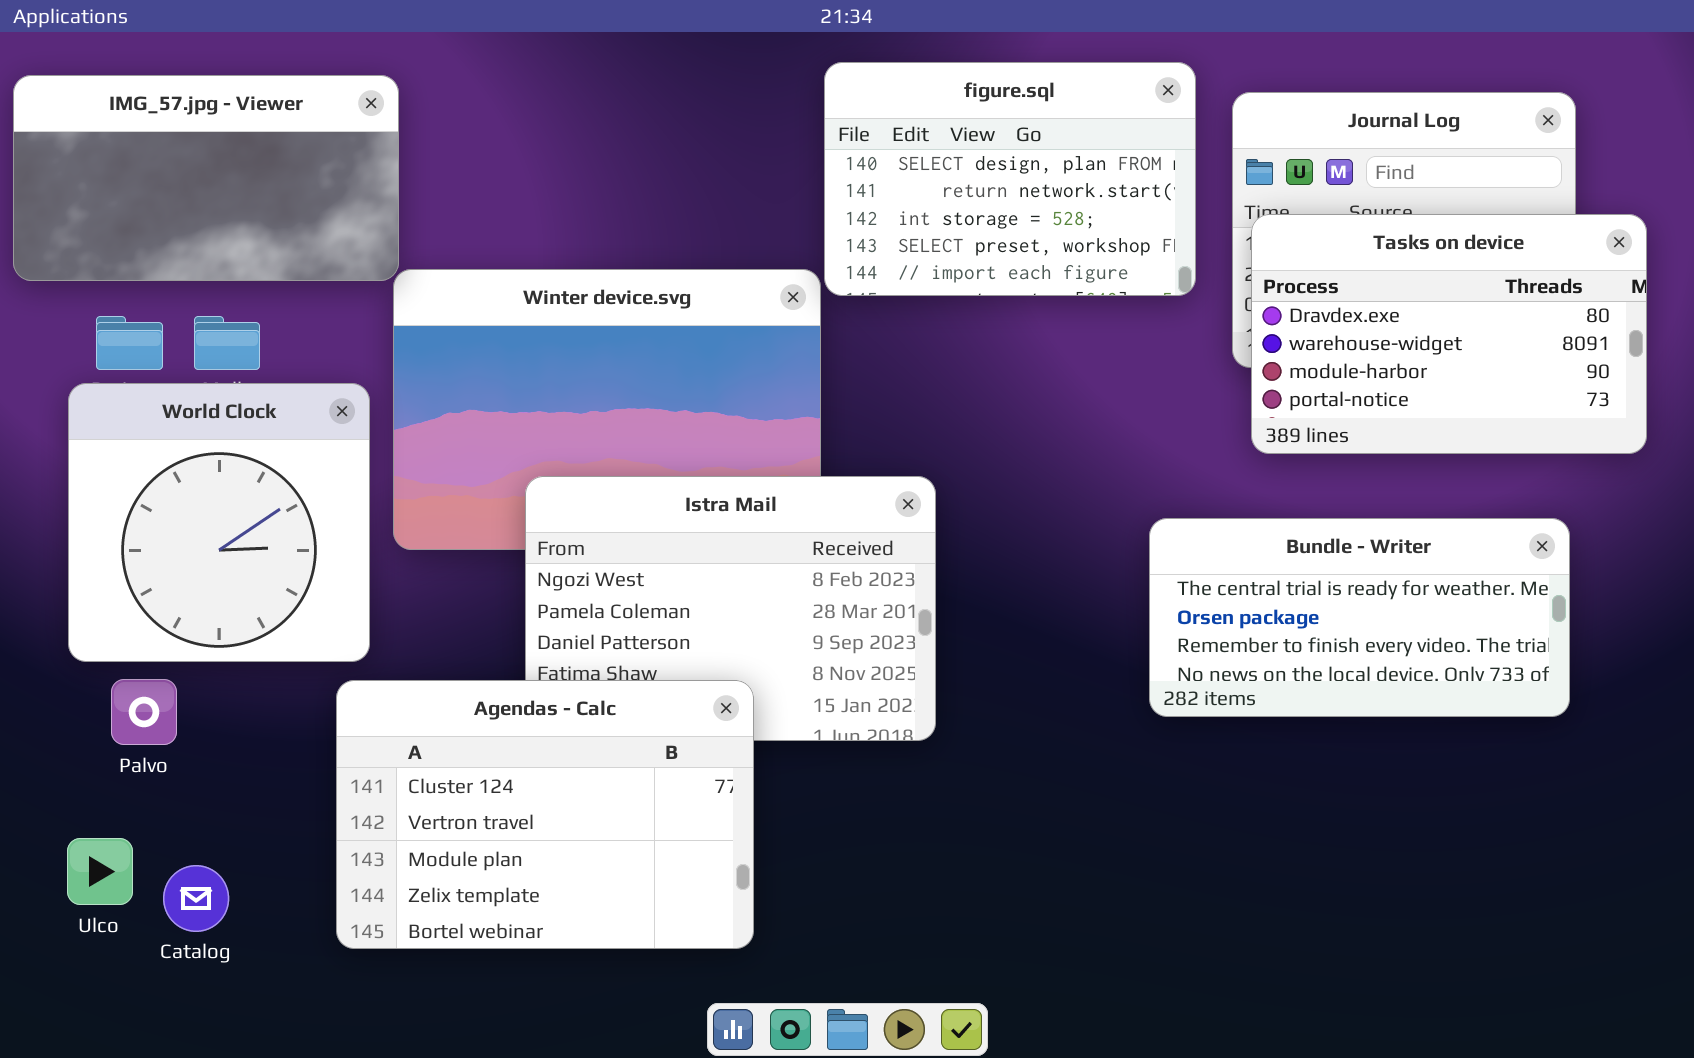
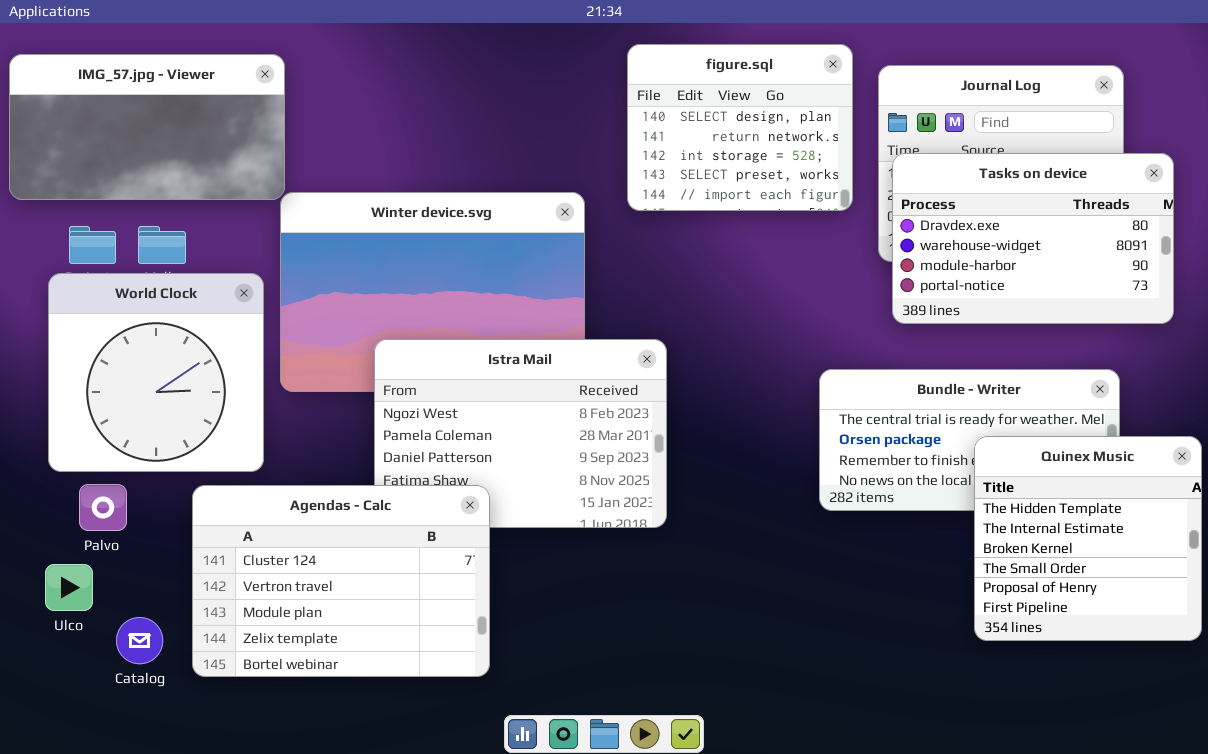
figure.sql: [824,62,1196,296] -> [627,44,853,211], resized
Quinex Music: none -> [974,436,1202,641], opened
Agendas - Calc: [336,680,754,949] -> [192,485,490,677], moved
Ulco: [67,838,133,905] -> [45,564,93,611], moved

